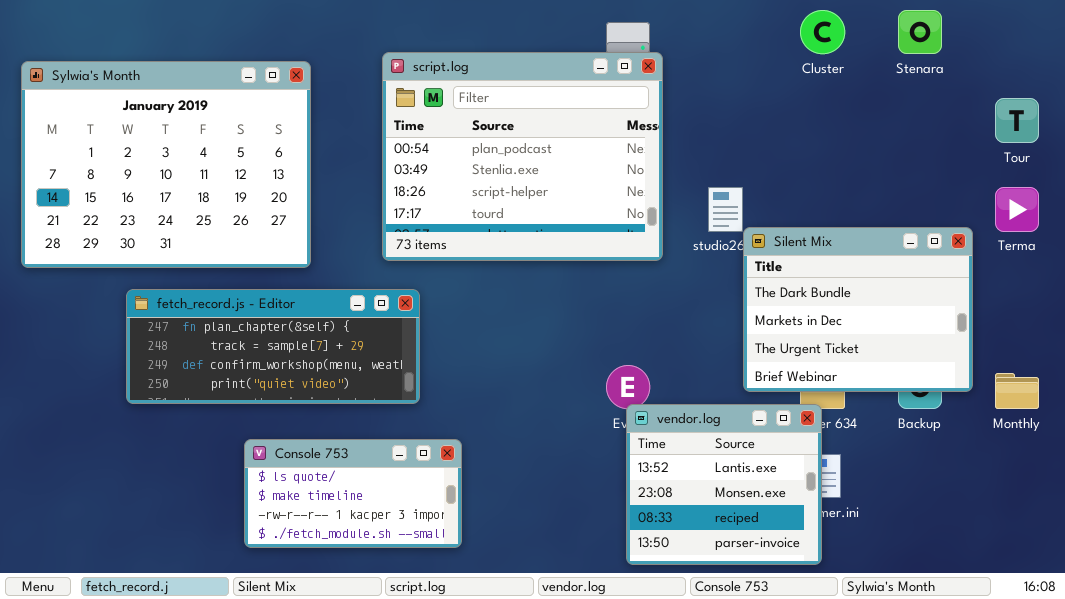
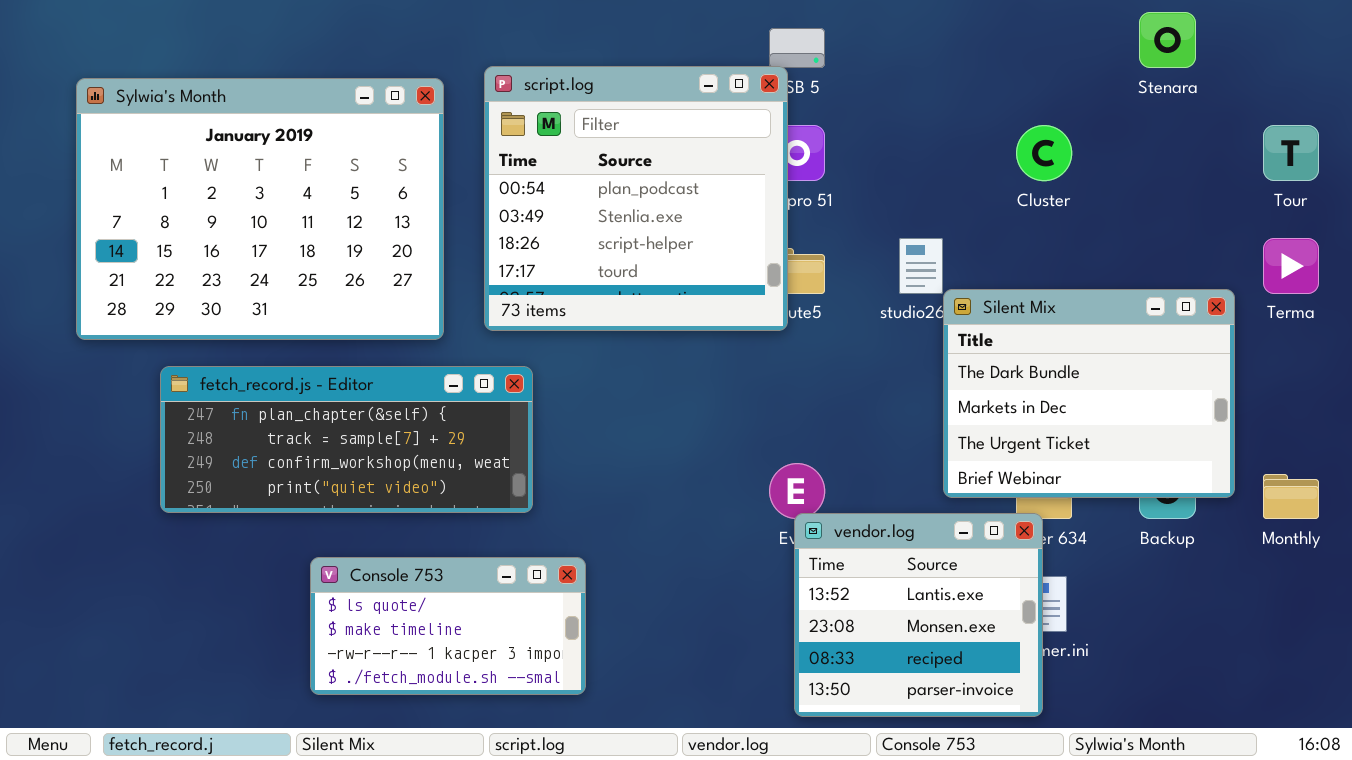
Cluster: [800,10,845,54] -> [1016,125,1072,181], moved
script.log: [382,52,663,261] -> [484,66,788,331], resized
Sylwia's Month: [21,61,311,268] -> [76,78,444,340], moved

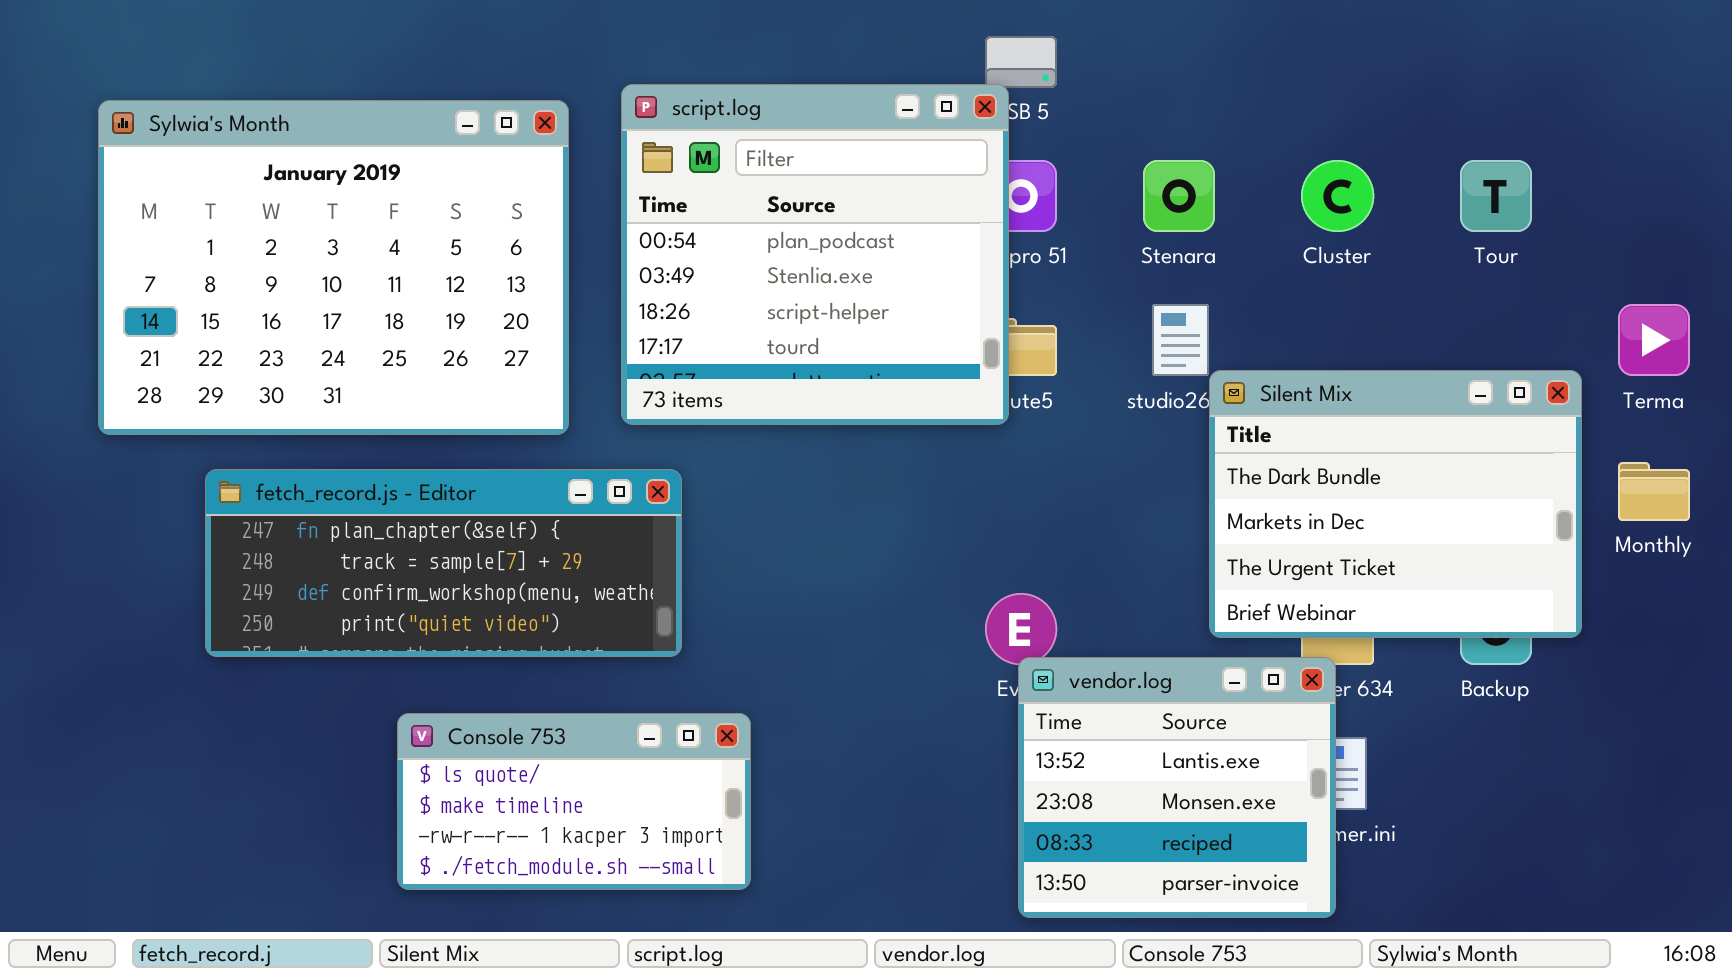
Stenara: [1139,12,1196,68] -> [1143,160,1215,232], moved
Tour: [1263,125,1319,181] -> [1460,160,1532,232], moved
Monthly: [1263,474,1319,519] -> [1618,462,1690,521], moved

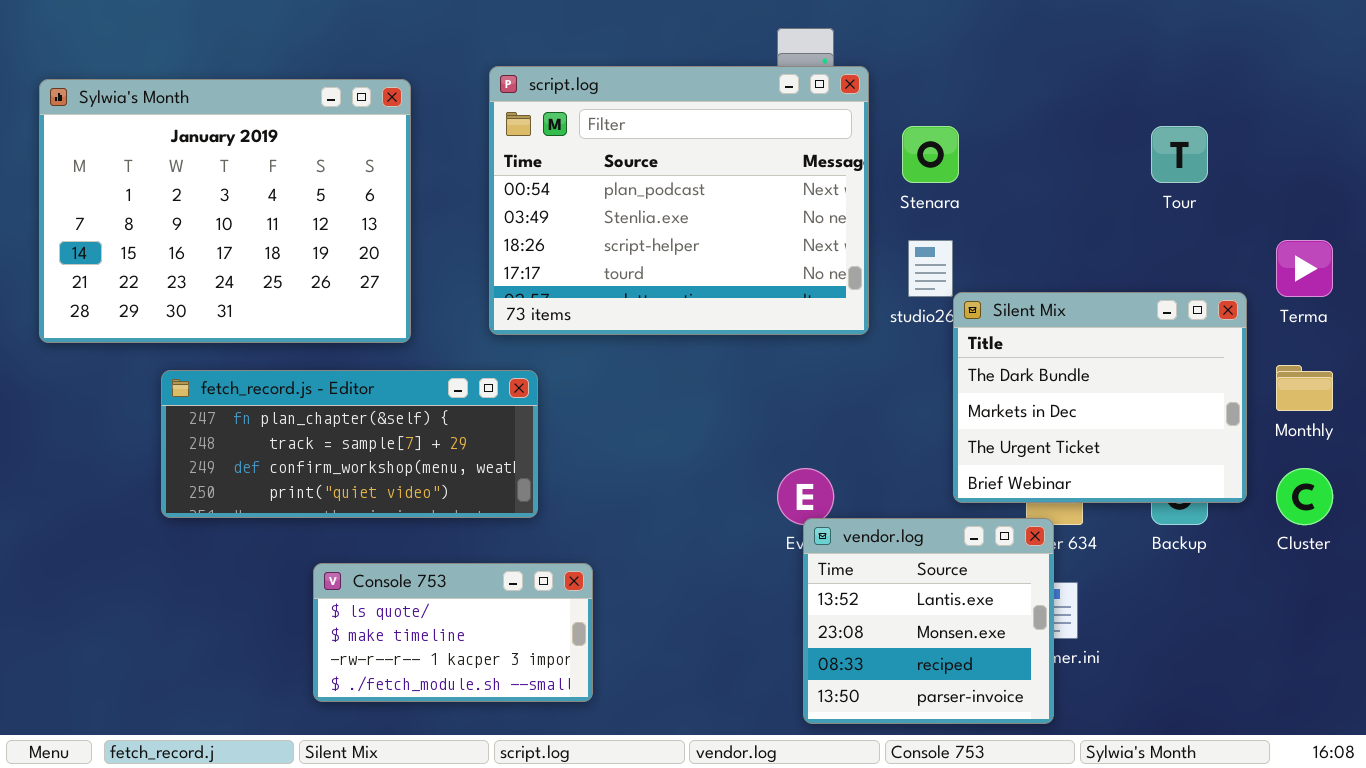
script.log: [621,84,1009,425] -> [489,66,869,335], resized
Sylwia's Month: [98,100,569,435] -> [39,79,411,343], moved
Cluster: [1301,160,1374,232] -> [1276,468,1333,525], moved

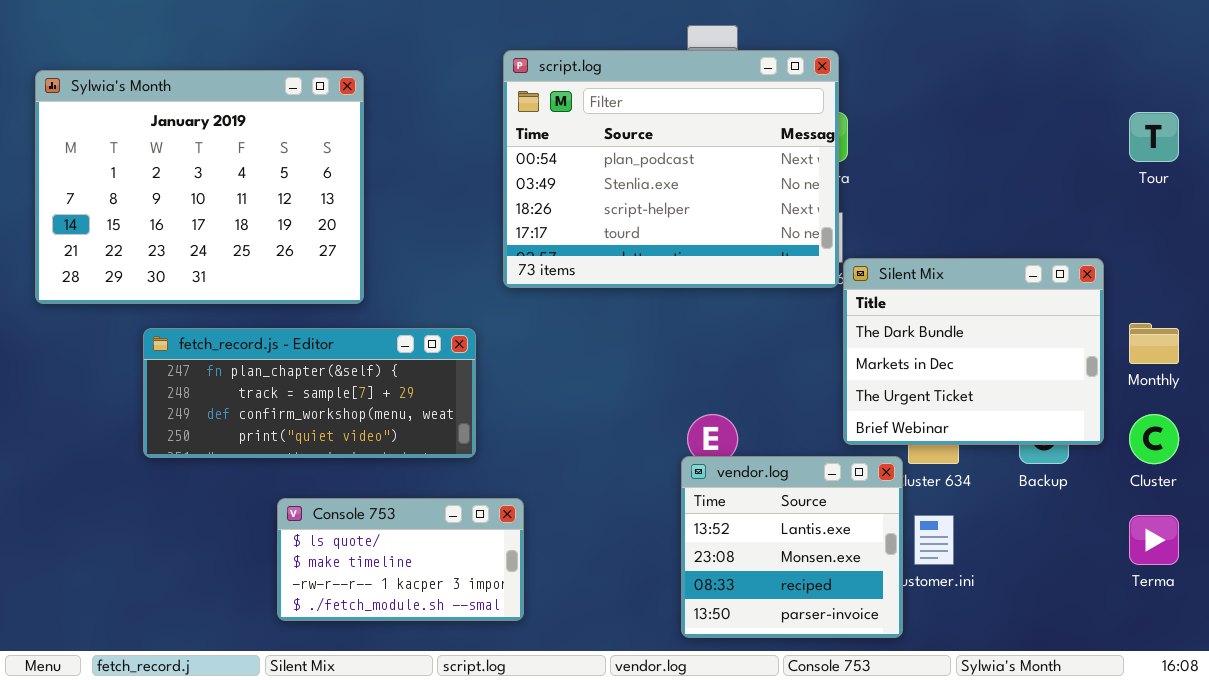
script.log: [489,66,869,335] -> [503,50,839,288], moved
Tour: [1151,126,1208,183] -> [1129,112,1179,162], moved
Terma: [1276,240,1333,297] -> [1129,515,1179,565], moved
vendor.log: [803,518,1054,724] -> [681,456,903,638], moved

